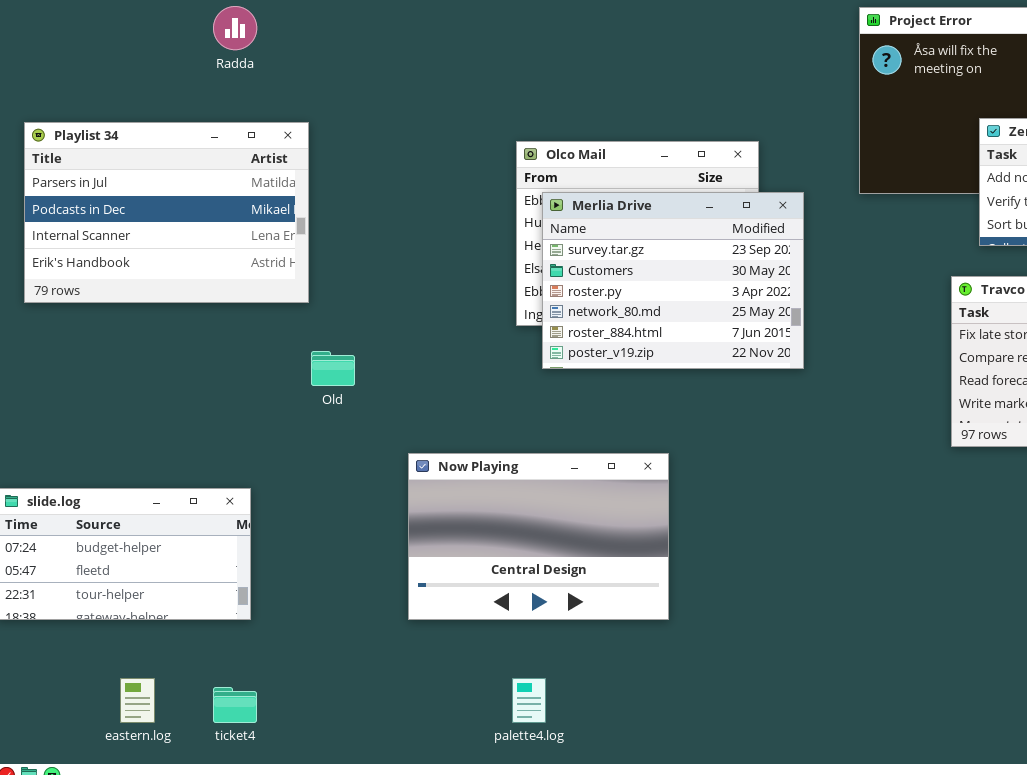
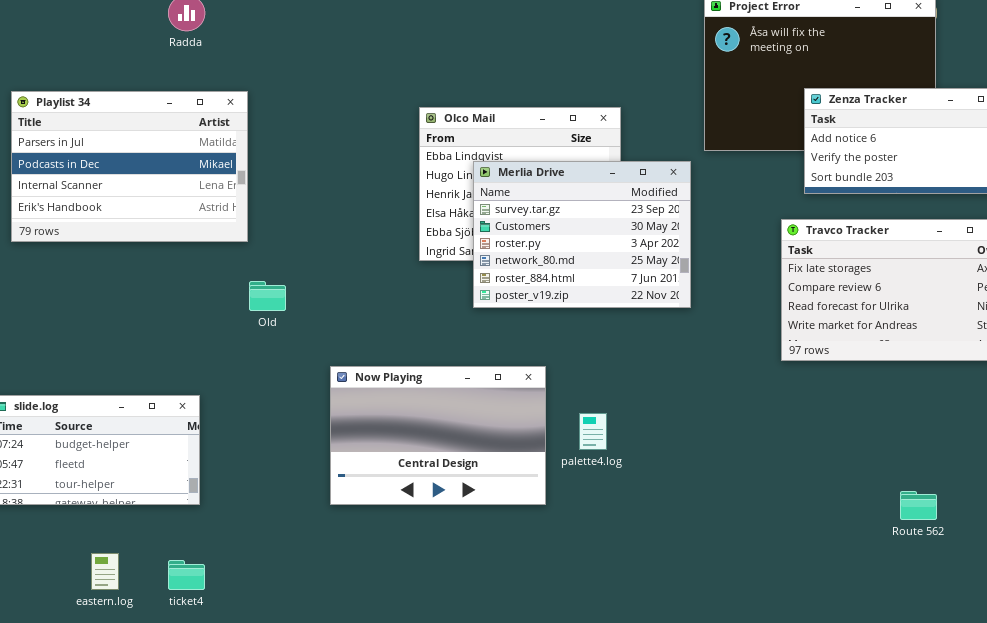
Merlia Drive: [542,192,804,369] -> [473,161,691,308], moved
palette4.log: [512,678,546,723] -> [579,413,607,450], moved

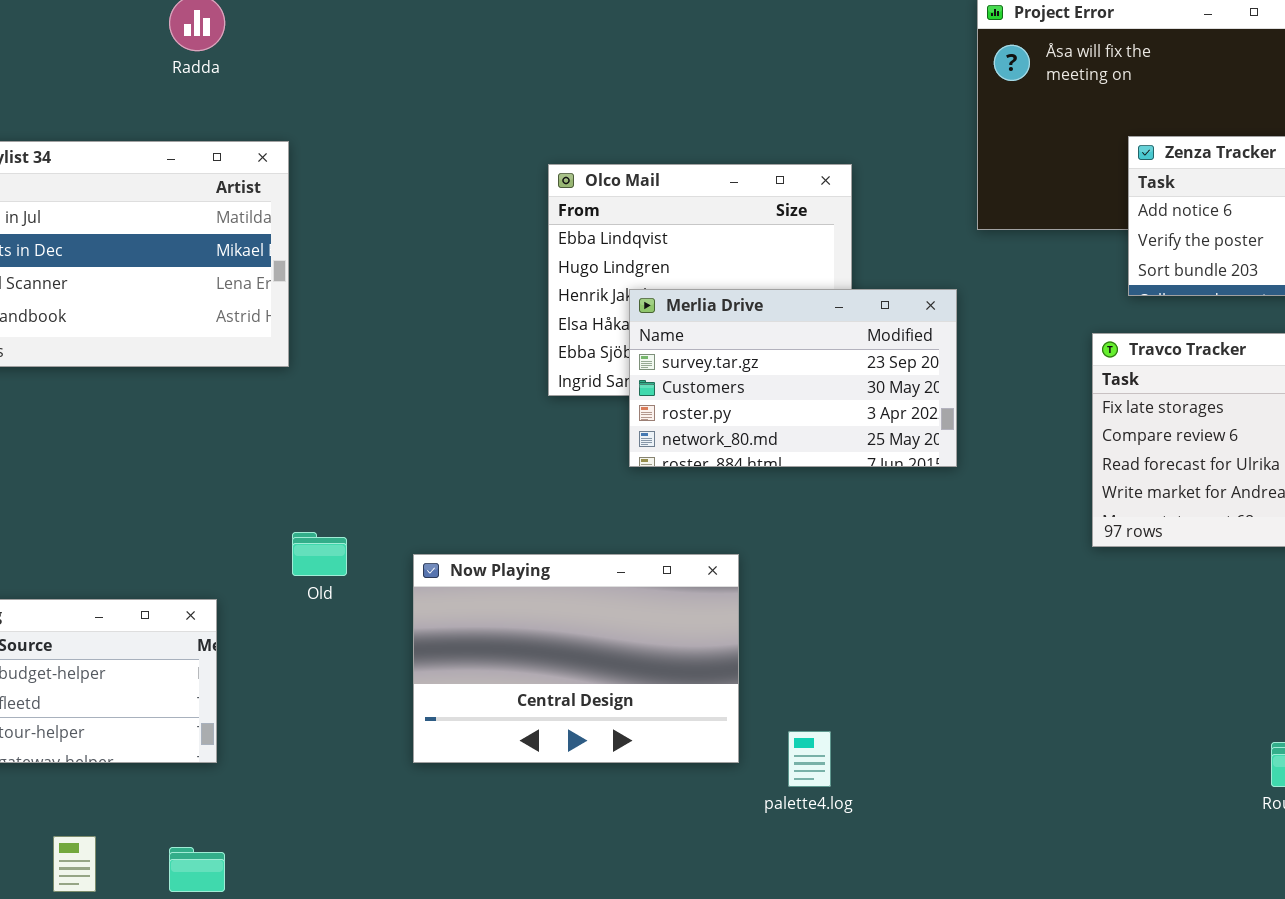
Merlia Drive: [473,161,691,308] -> [629,289,957,467], resized
Old: [249,281,286,311] -> [292,532,347,576], moved
palette4.log: [579,413,607,450] -> [788,731,831,787], moved

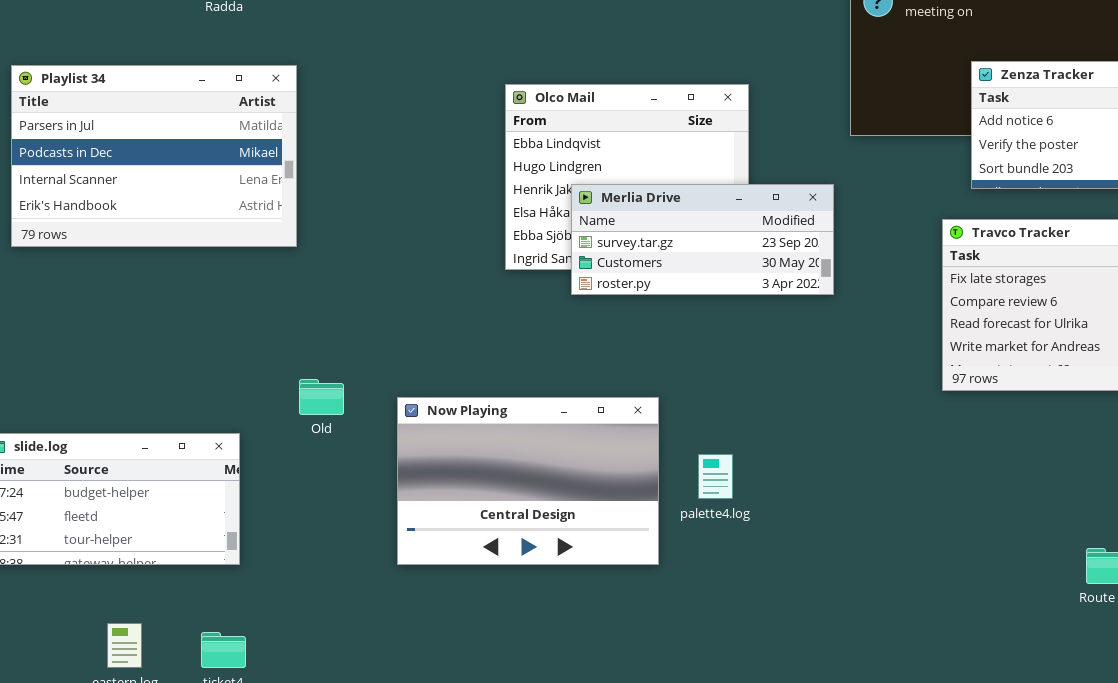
Merlia Drive: [629,289,957,467] -> [571,184,834,295], resized
palette4.log: [788,731,831,787] -> [698,454,733,499], moved

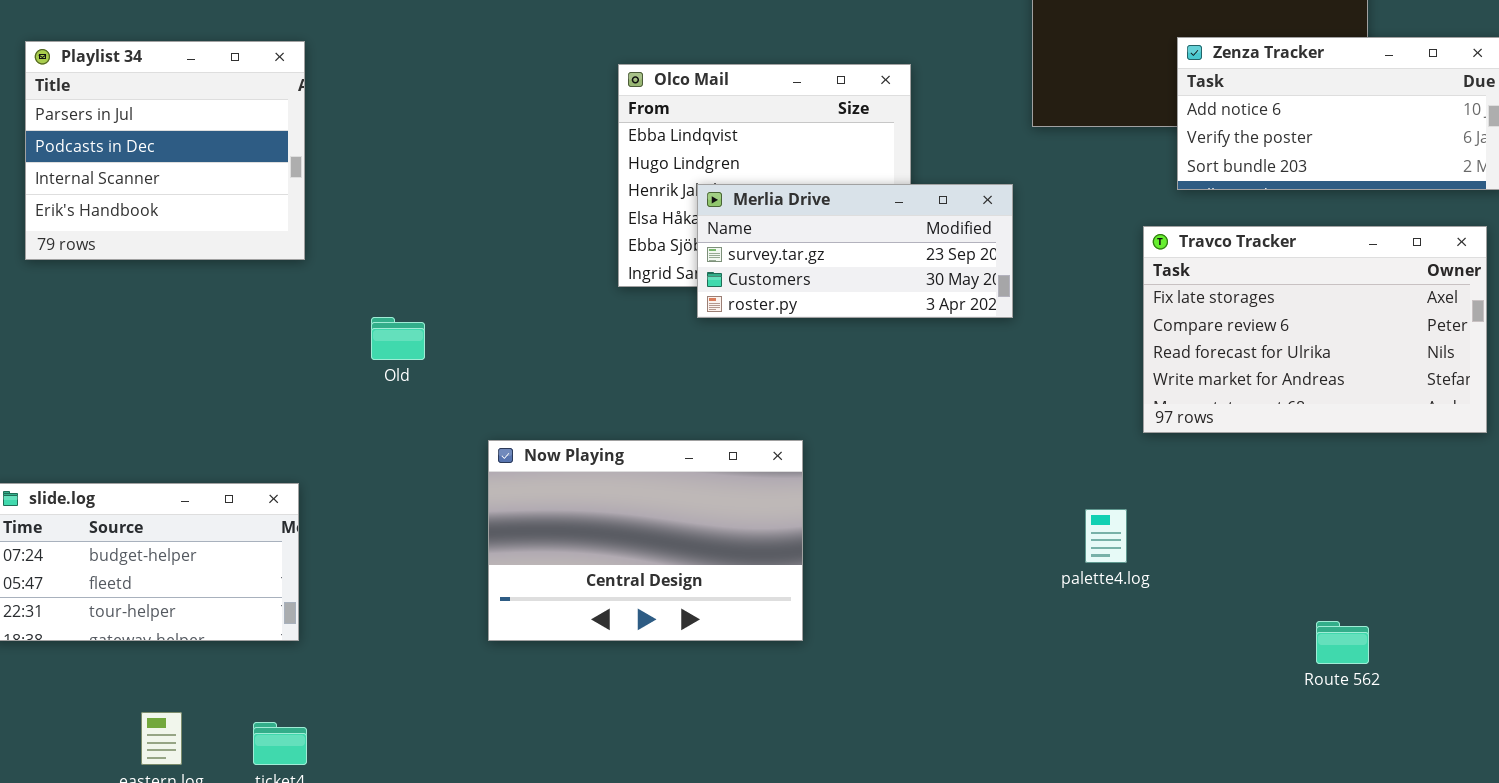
Playlist 34: [11,65,297,247] -> [25,41,305,260], resized
Old: [299,379,344,415] -> [371,317,425,360], moved
palette4.log: [698,454,733,499] -> [1085,509,1127,563], moved

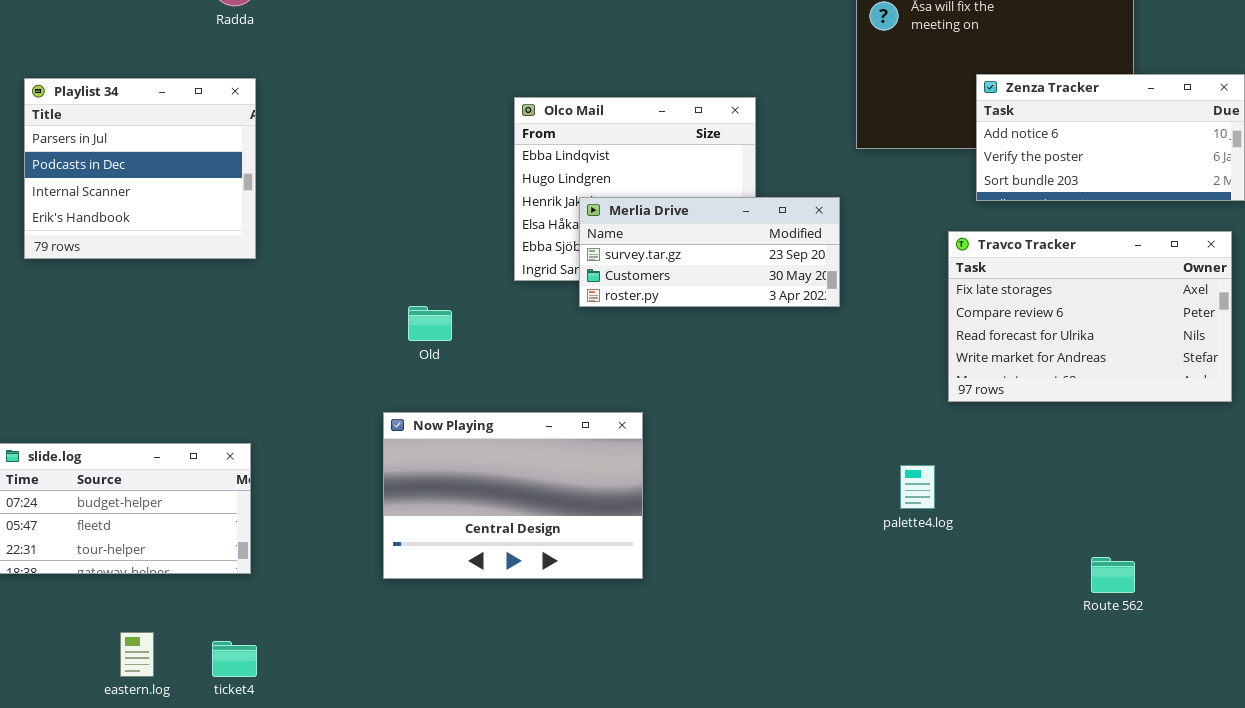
Old: [371,317,425,360] -> [408,306,452,341], moved
Now Playing: [488,440,803,641] -> [383,412,643,579], moved

